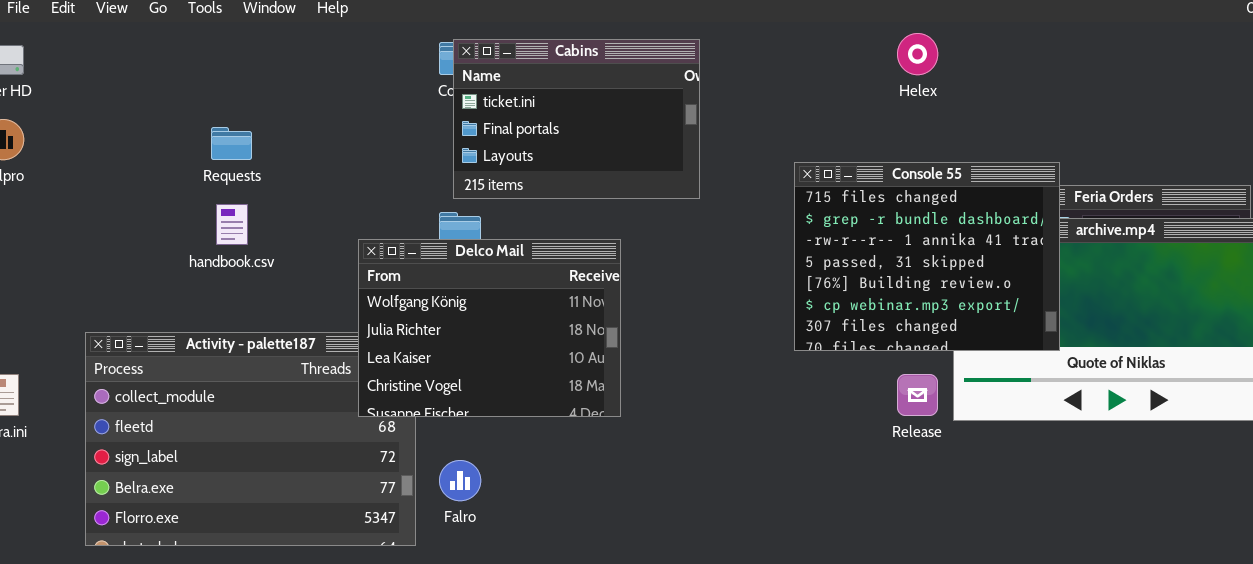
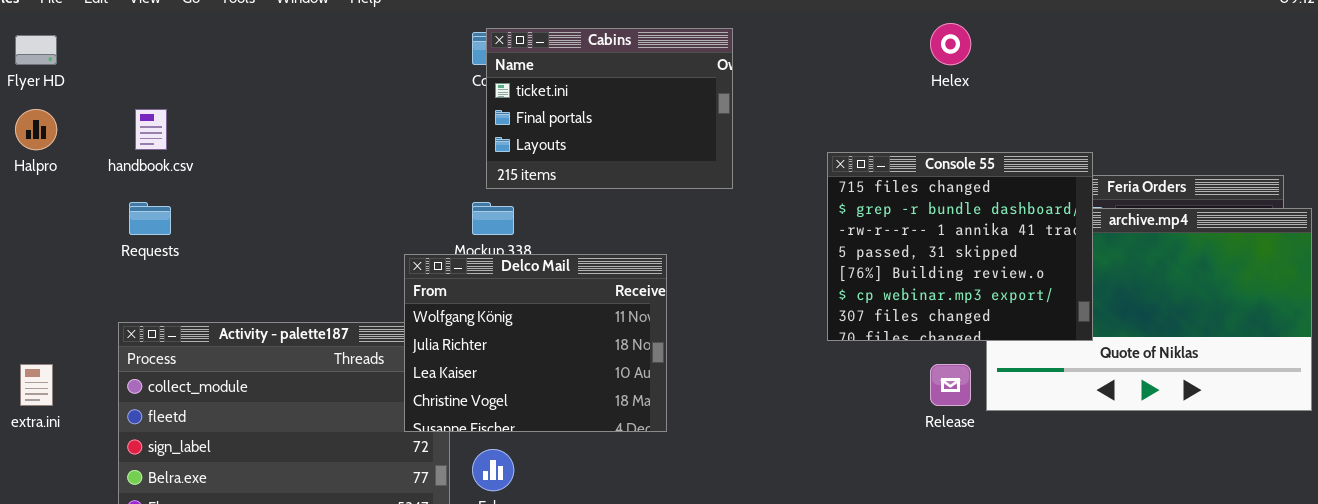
Requests: [211,127,252,160] -> [129,202,171,235], moved
handbook.csv: [216,204,248,245] -> [135,109,167,150], moved
Delco Mail: [358,239,621,417] -> [404,254,667,432], moved

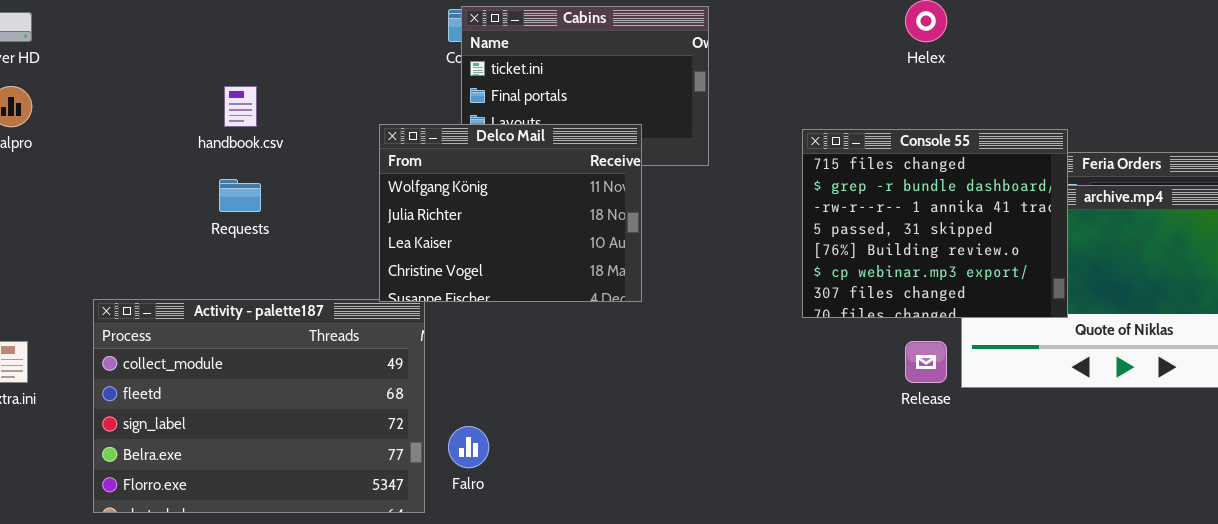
handbook.csv: [135,109,167,150] -> [224,86,257,127], moved
Requests: [129,202,171,235] -> [219,179,261,212], moved
Delco Mail: [404,254,667,432] -> [379,124,642,302], moved

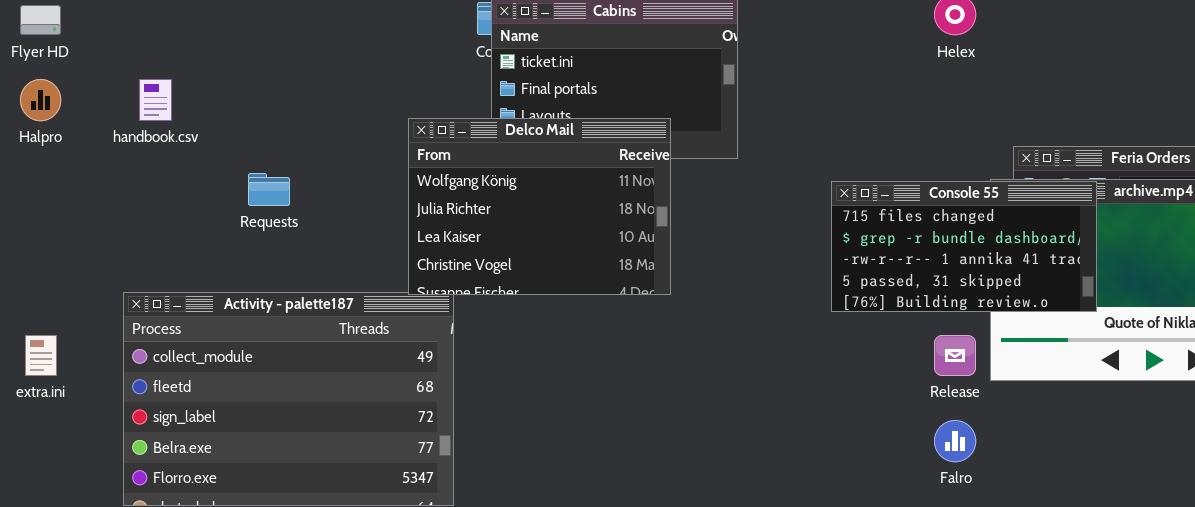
handbook.csv: [224,86,257,127] -> [139,79,172,121], moved
Console 55: [802,129,1068,318] -> [831,181,1097,312], resized
Falro: [448,426,489,468] -> [934,420,976,462], moved

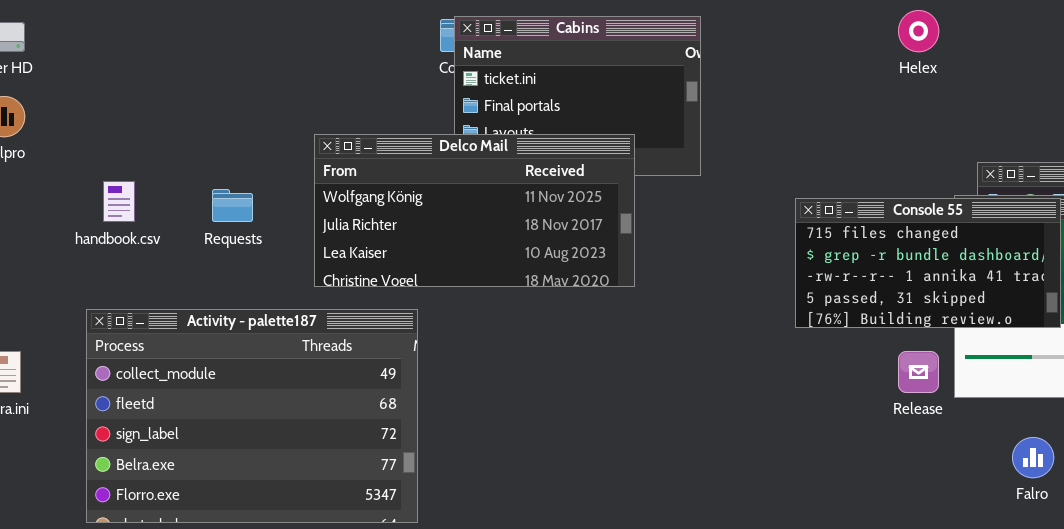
handbook.csv: [139,79,172,121] -> [103,181,135,222], moved
Delco Mail: [408,118,671,295] -> [314,134,635,287], resized
Falro: [934,420,976,462] -> [1012,437,1054,478], moved

